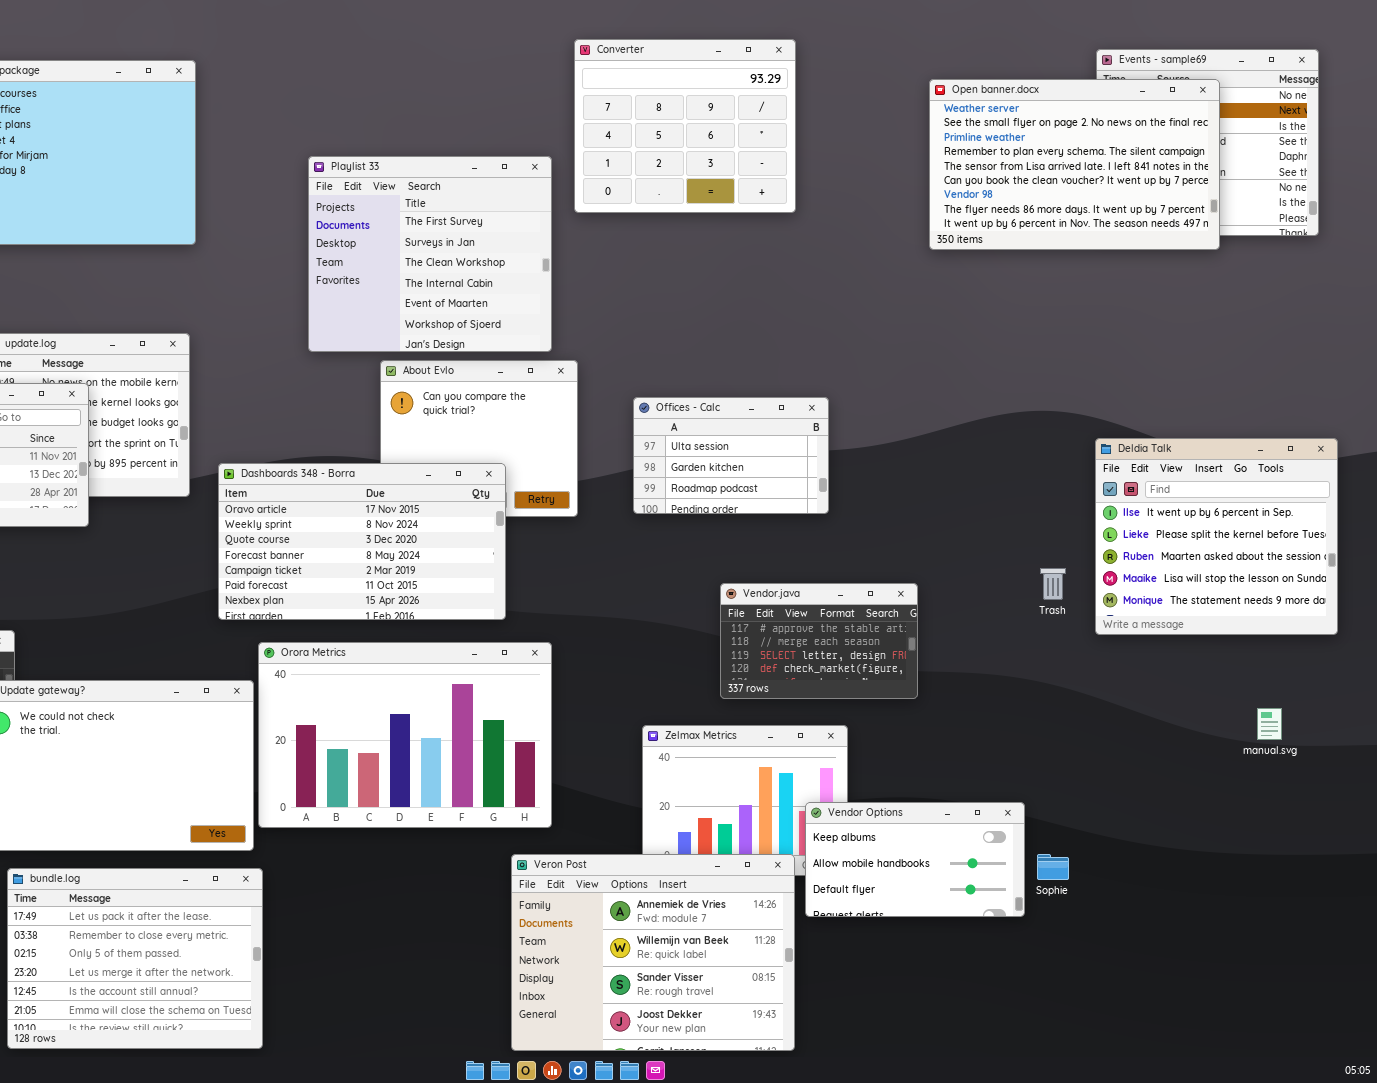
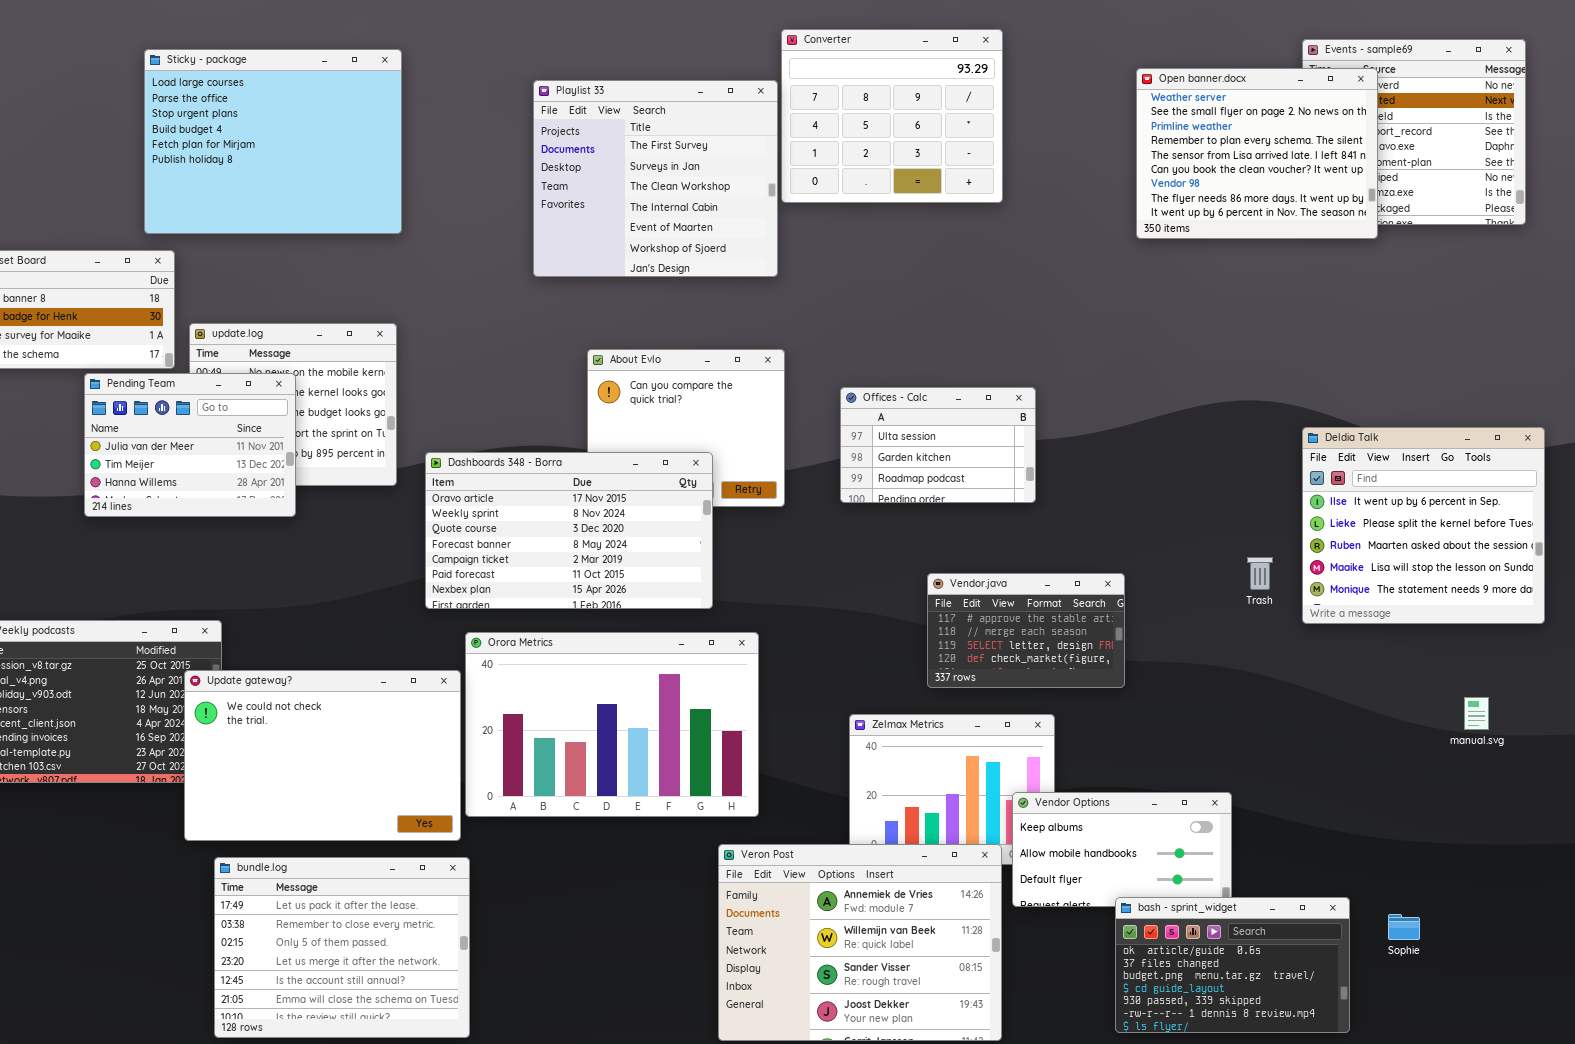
Open banner.docx: [929,79,1220,250] -> [1136,68,1378,239], resized
Playlist 33: [308,156,552,352] -> [533,80,778,277], moved
Sophie: [1037,854,1069,880] -> [1388,914,1420,940], moved
bash - sprint_widget: none -> [1115,897,1350,1033], opened

